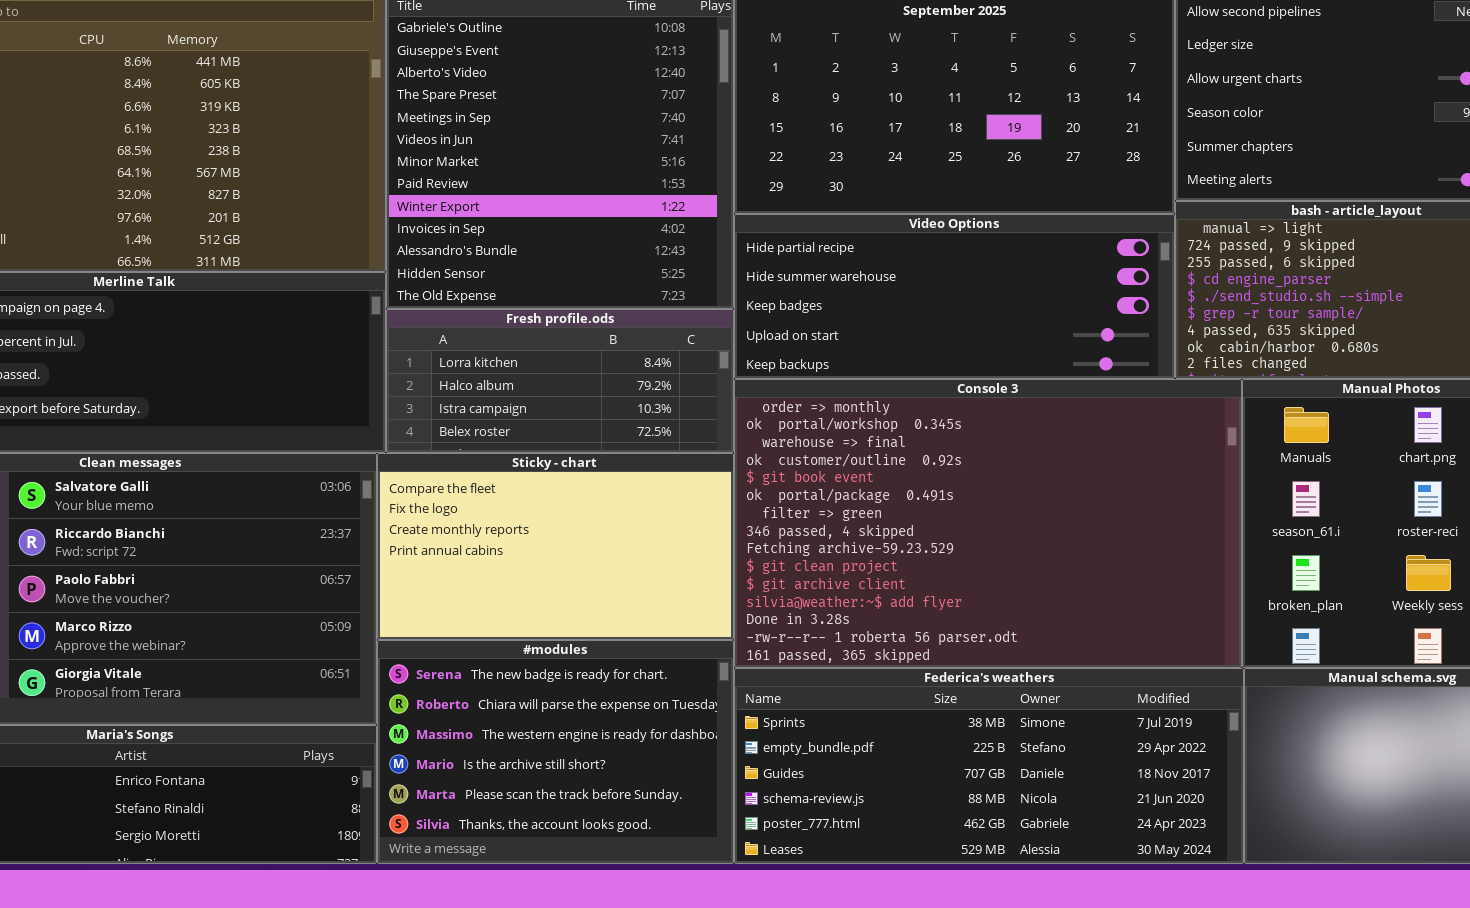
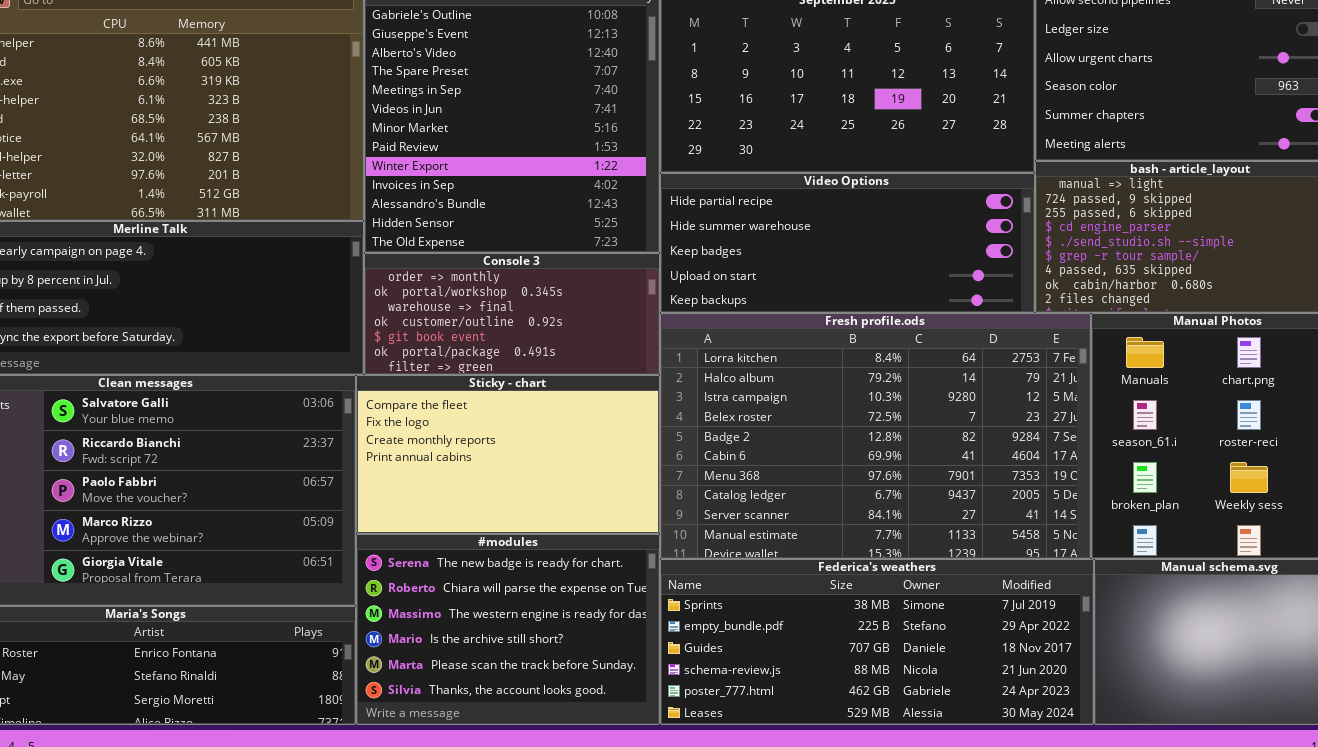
Fresh profile.ods: [386,309,734,453] -> [660,313,1091,559], moved, resized
Console 3: [734,379,1242,668] -> [364,253,660,375], moved, resized

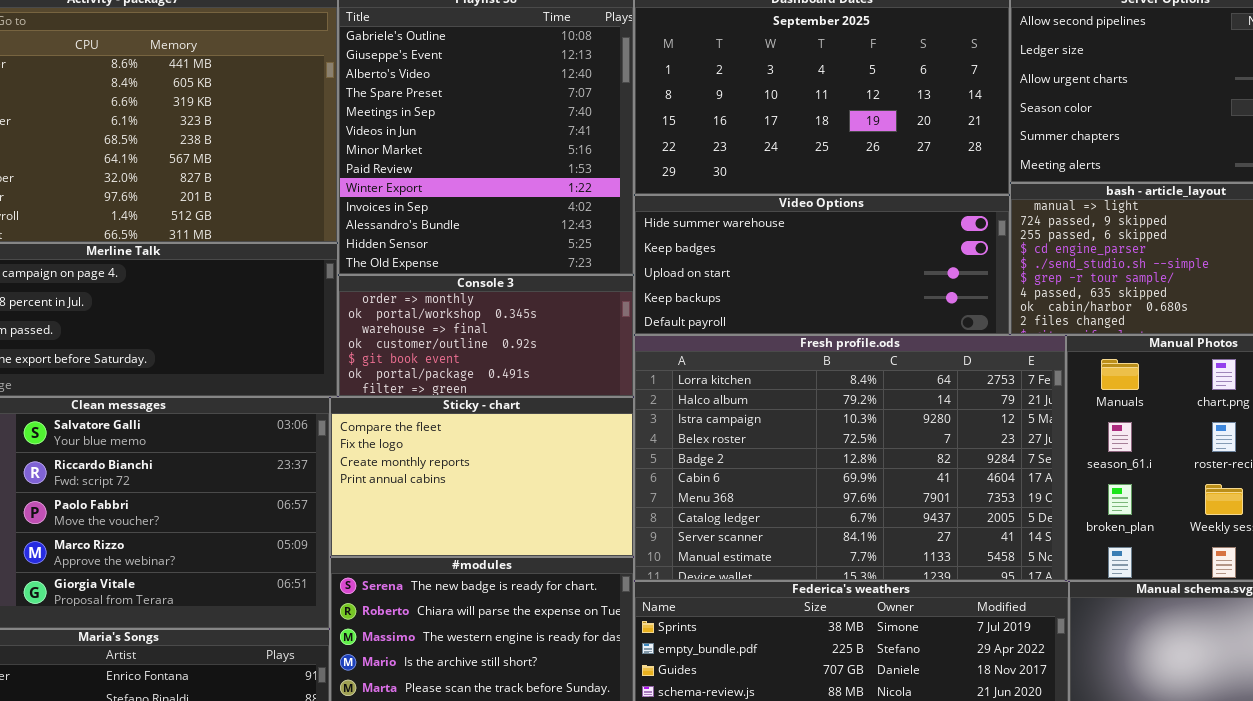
Video Options: [660,173,1035,313] -> [634,195,1010,335], scrolled down 1 row

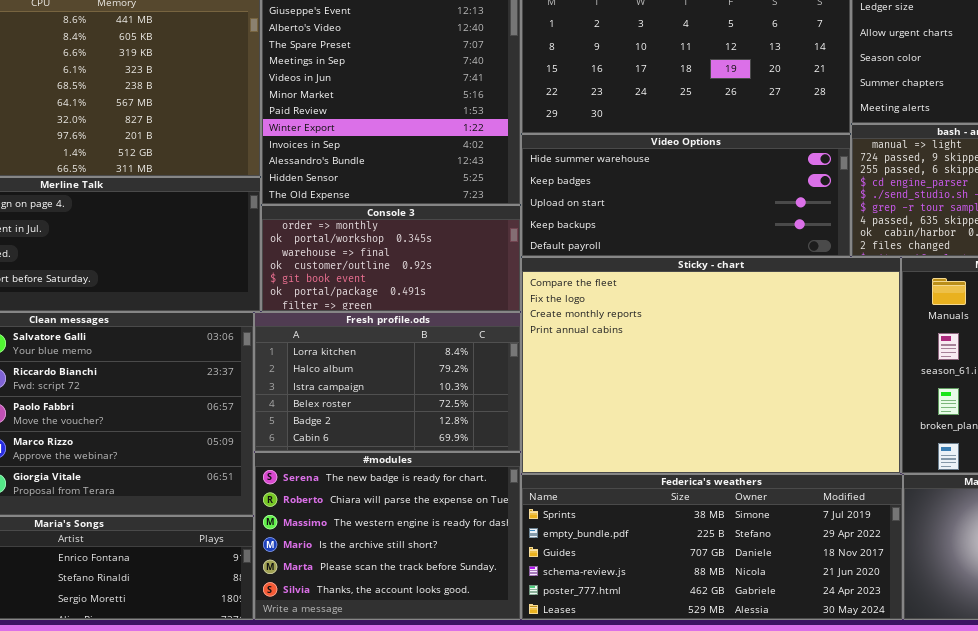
Fresh profile.ods: [634,335,1066,581] -> [254,312,521,452], moved, resized
Sticky - chart: [330,397,634,557] -> [521,257,901,474], moved, resized

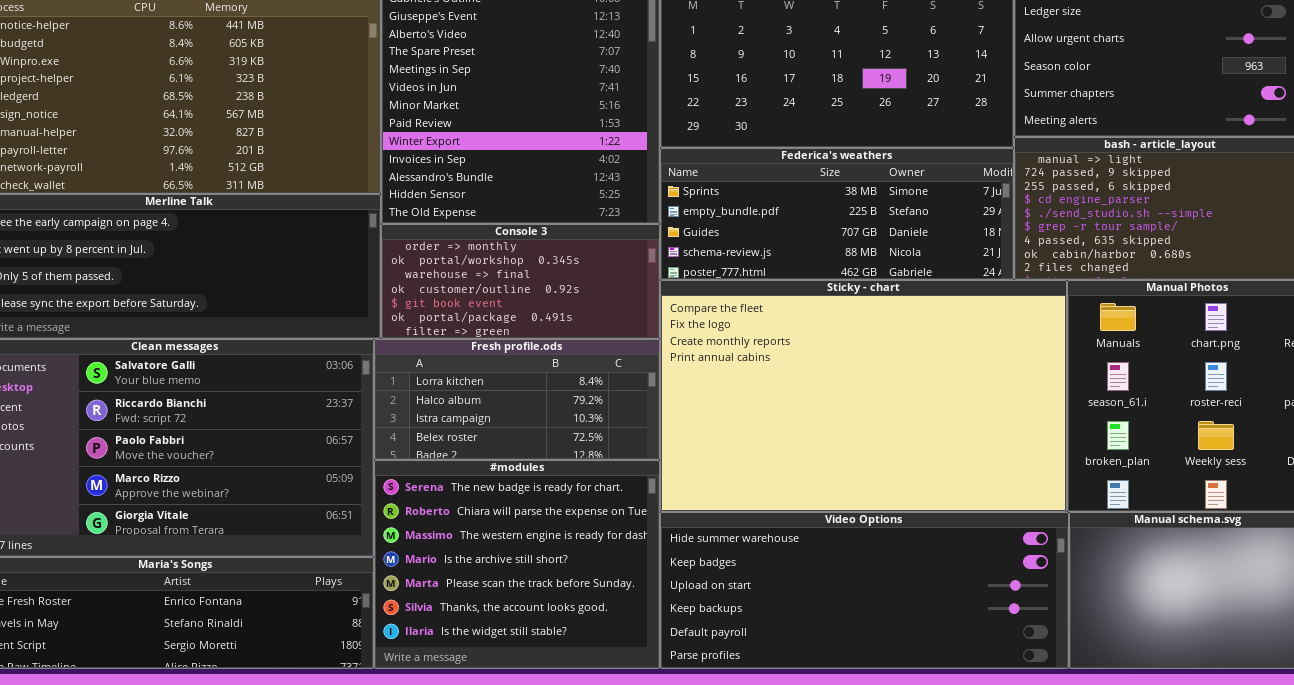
Video Options: [521,134,851,257] -> [660,512,1069,669], moved, resized
Fresh profile.ods: [254,312,521,452] -> [374,339,660,460], resized
#modules: [254,452,521,620] -> [374,460,660,669], resized
Federica's weathers: [521,474,903,620] -> [660,148,1014,280], moved, resized

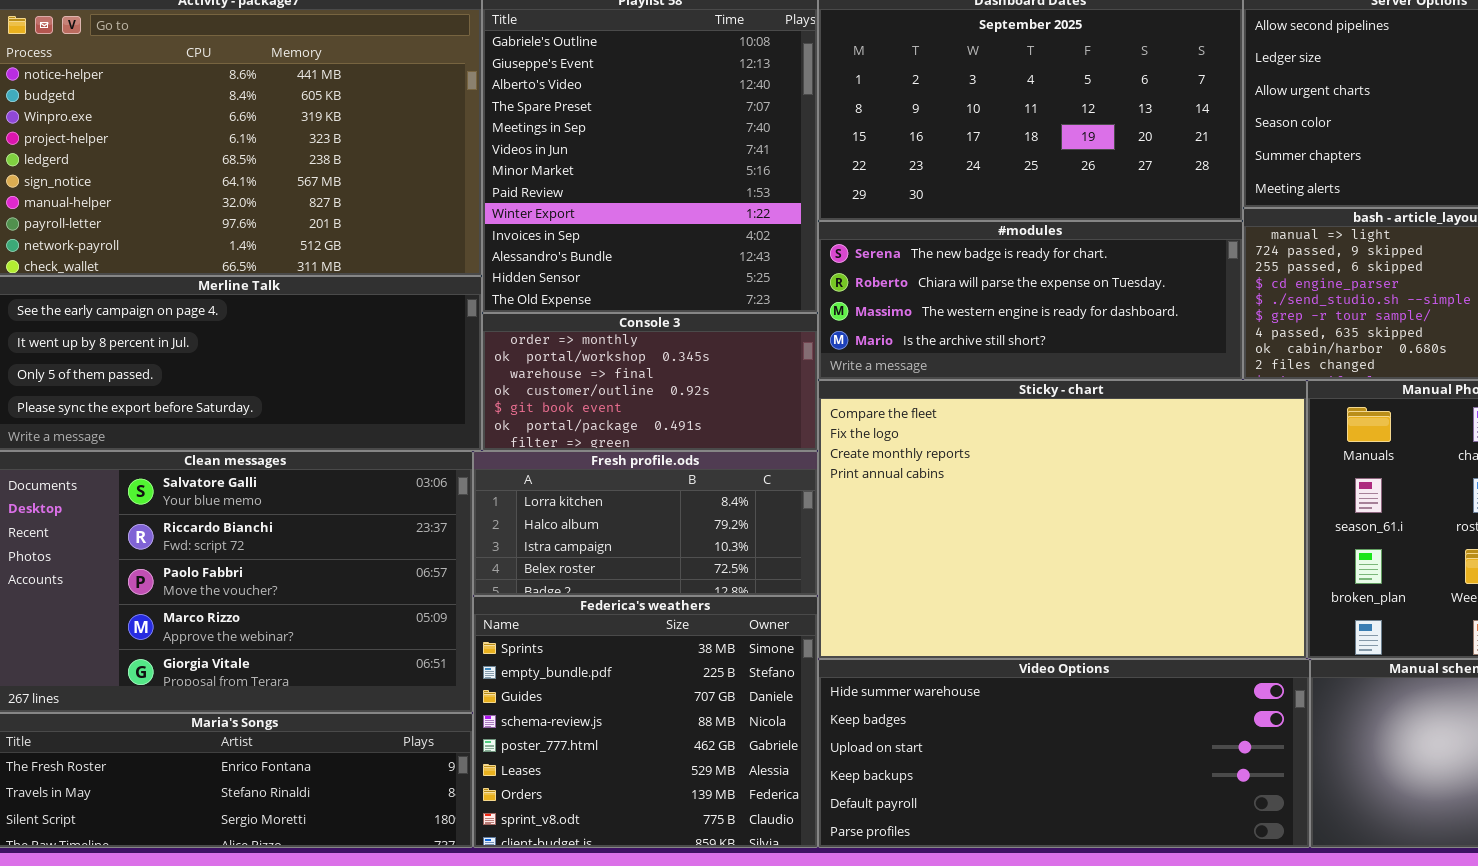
Federica's weathers: [660,148,1014,280] -> [473,596,818,848], moved, resized
#modules: [374,460,660,669] -> [818,221,1243,380], moved, resized

